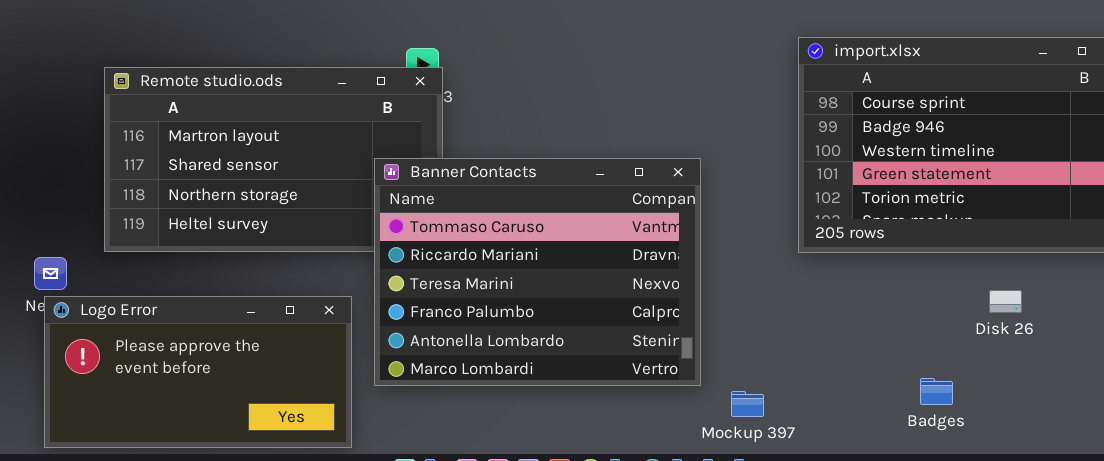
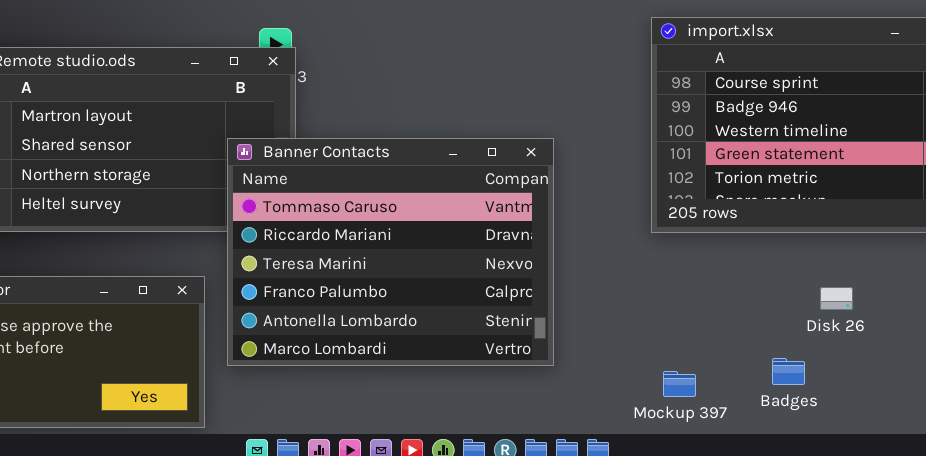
Disk 26: [989,290,1022,313] -> [820,287,853,310], moved
Mockup 397: [731,391,764,417] -> [663,371,696,397], moved

